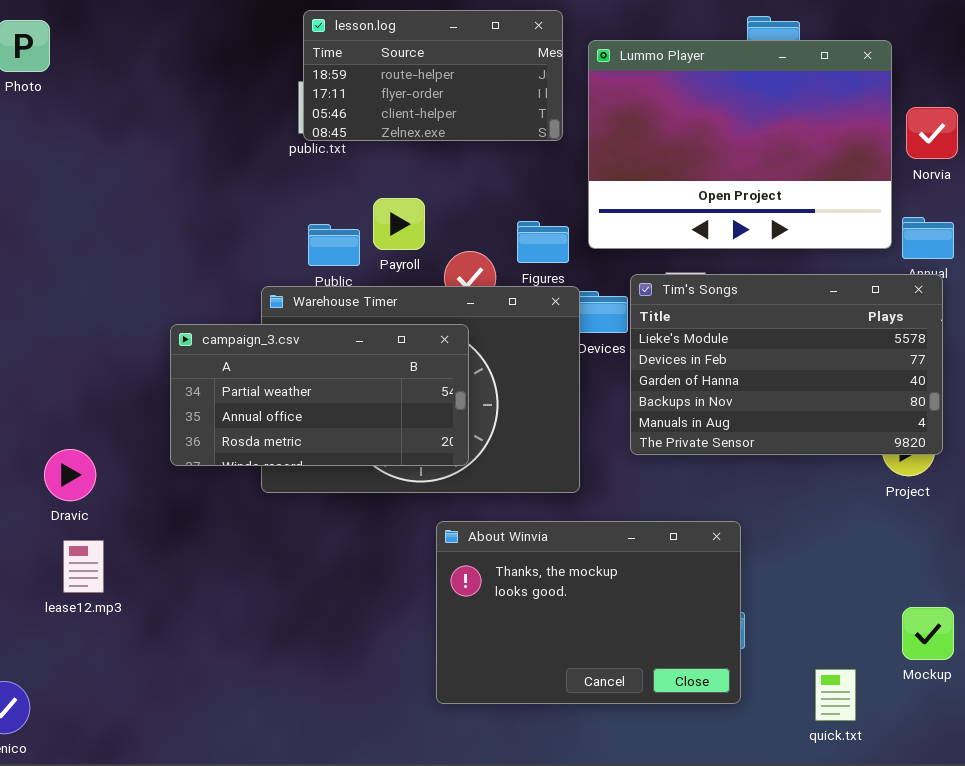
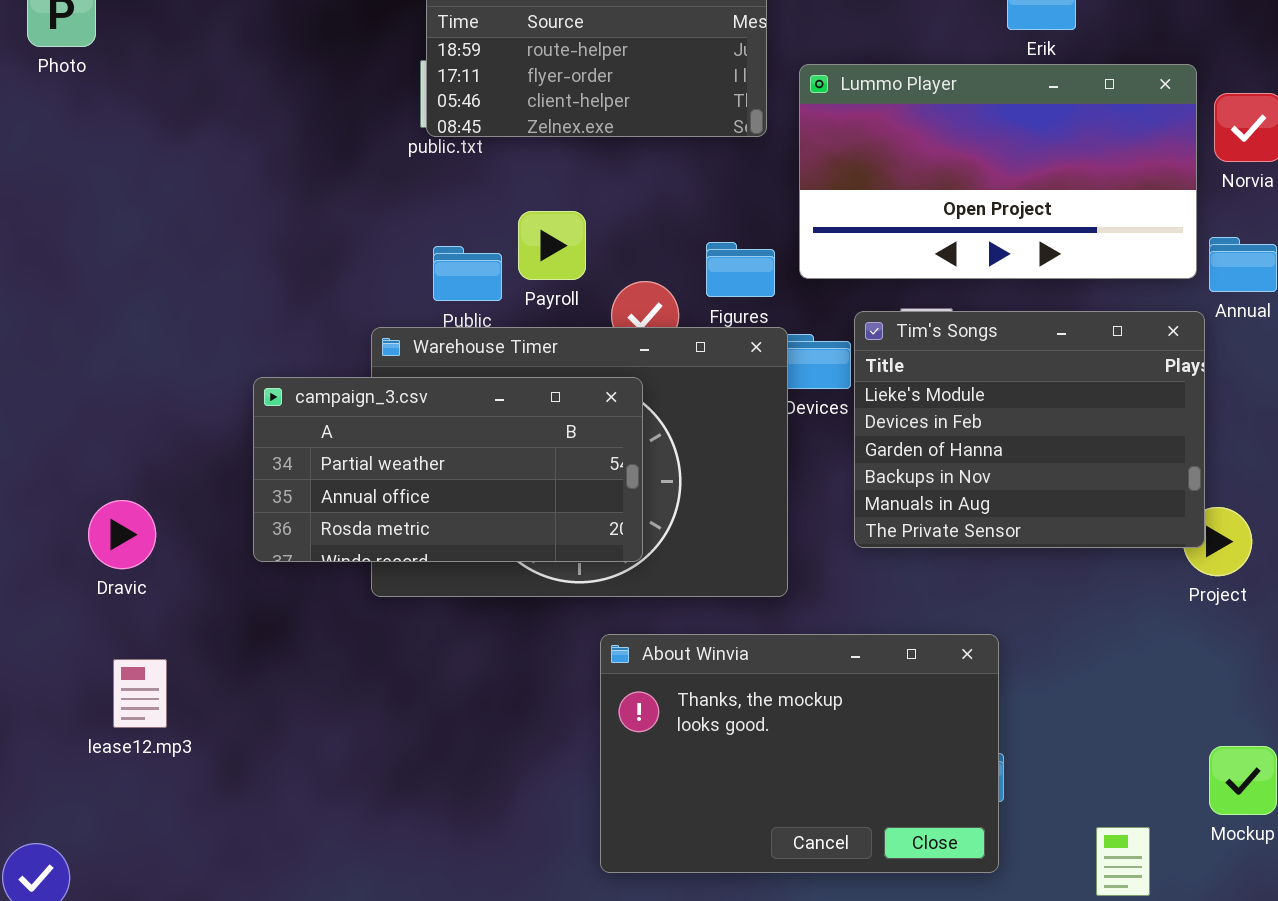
Lummo Player: [588,40,892,249] -> [799,64,1197,279], resized
Tim's Songs: [630,274,943,455] -> [854,311,1205,548], resized
Dravic: [44,449,96,501] -> [88,500,156,569], moved

